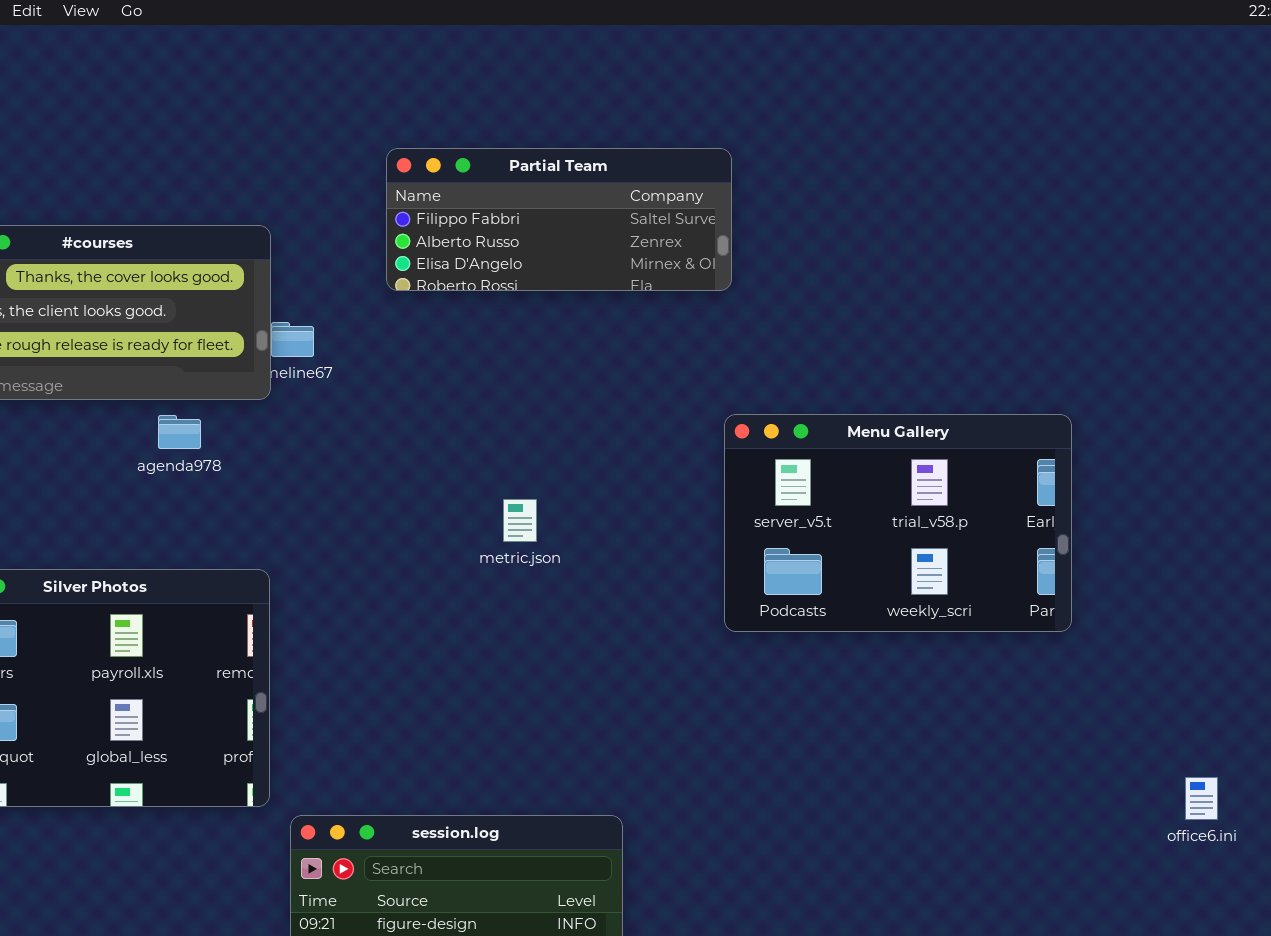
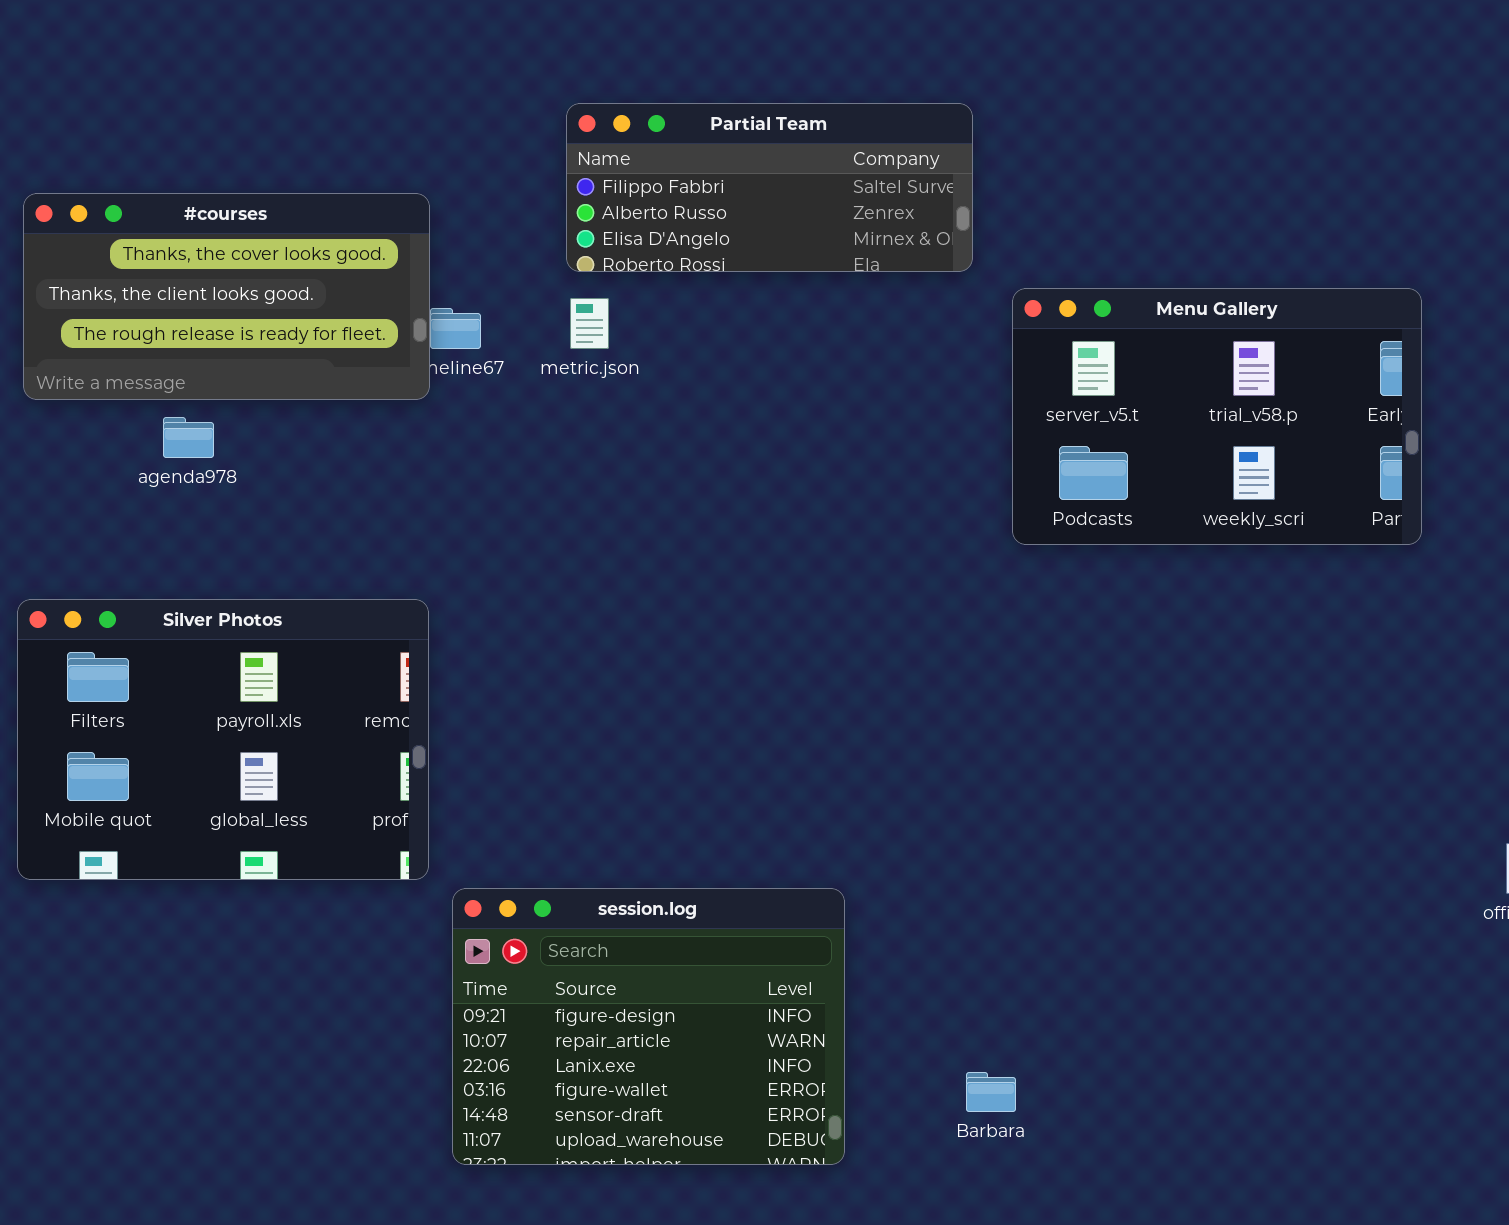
Menu Gallery: [724,414,1072,632] -> [1012,288,1422,545], moved
agenda978: [158,415,201,449] -> [163,417,214,458], moved
metric.json: [503,499,537,542] -> [570,298,609,349], moved

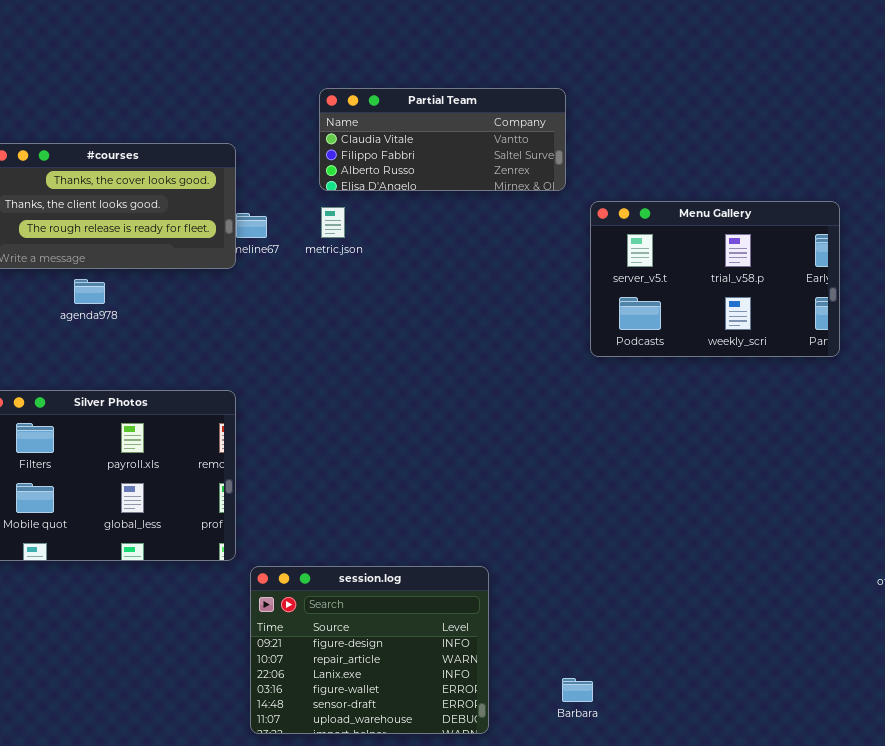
Partial Team: [566,103,973,272] -> [319,88,566,191], scrolled up 1 row

